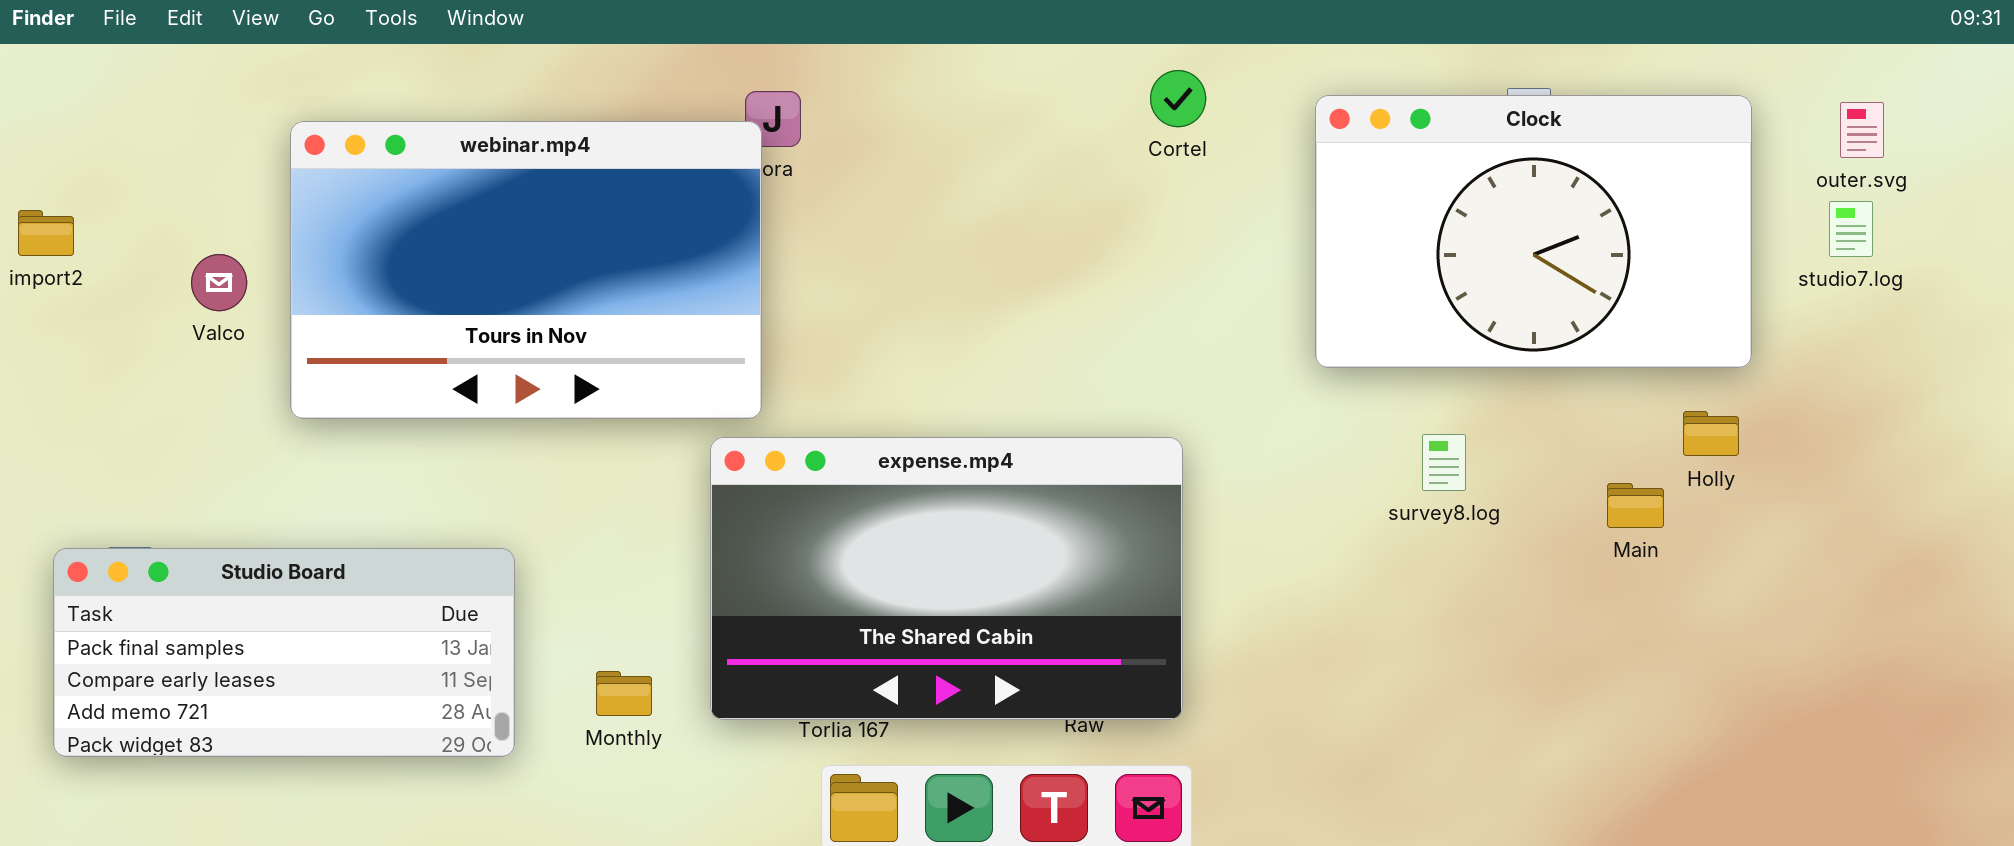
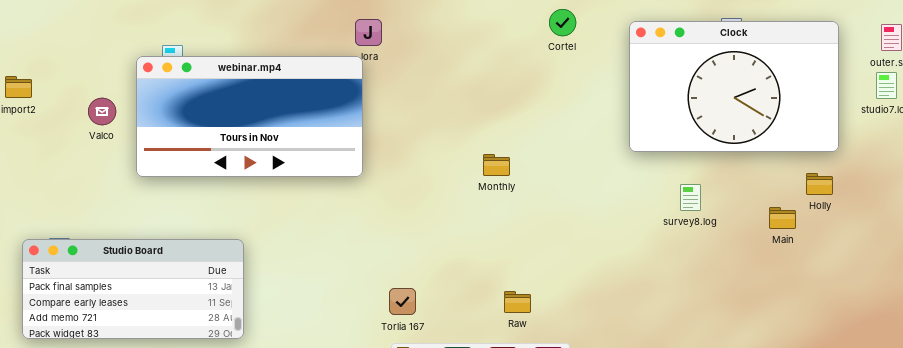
webinar.mp4: [290,121,762,419] -> [136,56,363,177], resized
expense.mp4: [710,437,1183,720] -> none, closed
Monthly: [596,671,652,716] -> [483,154,510,176], moved

